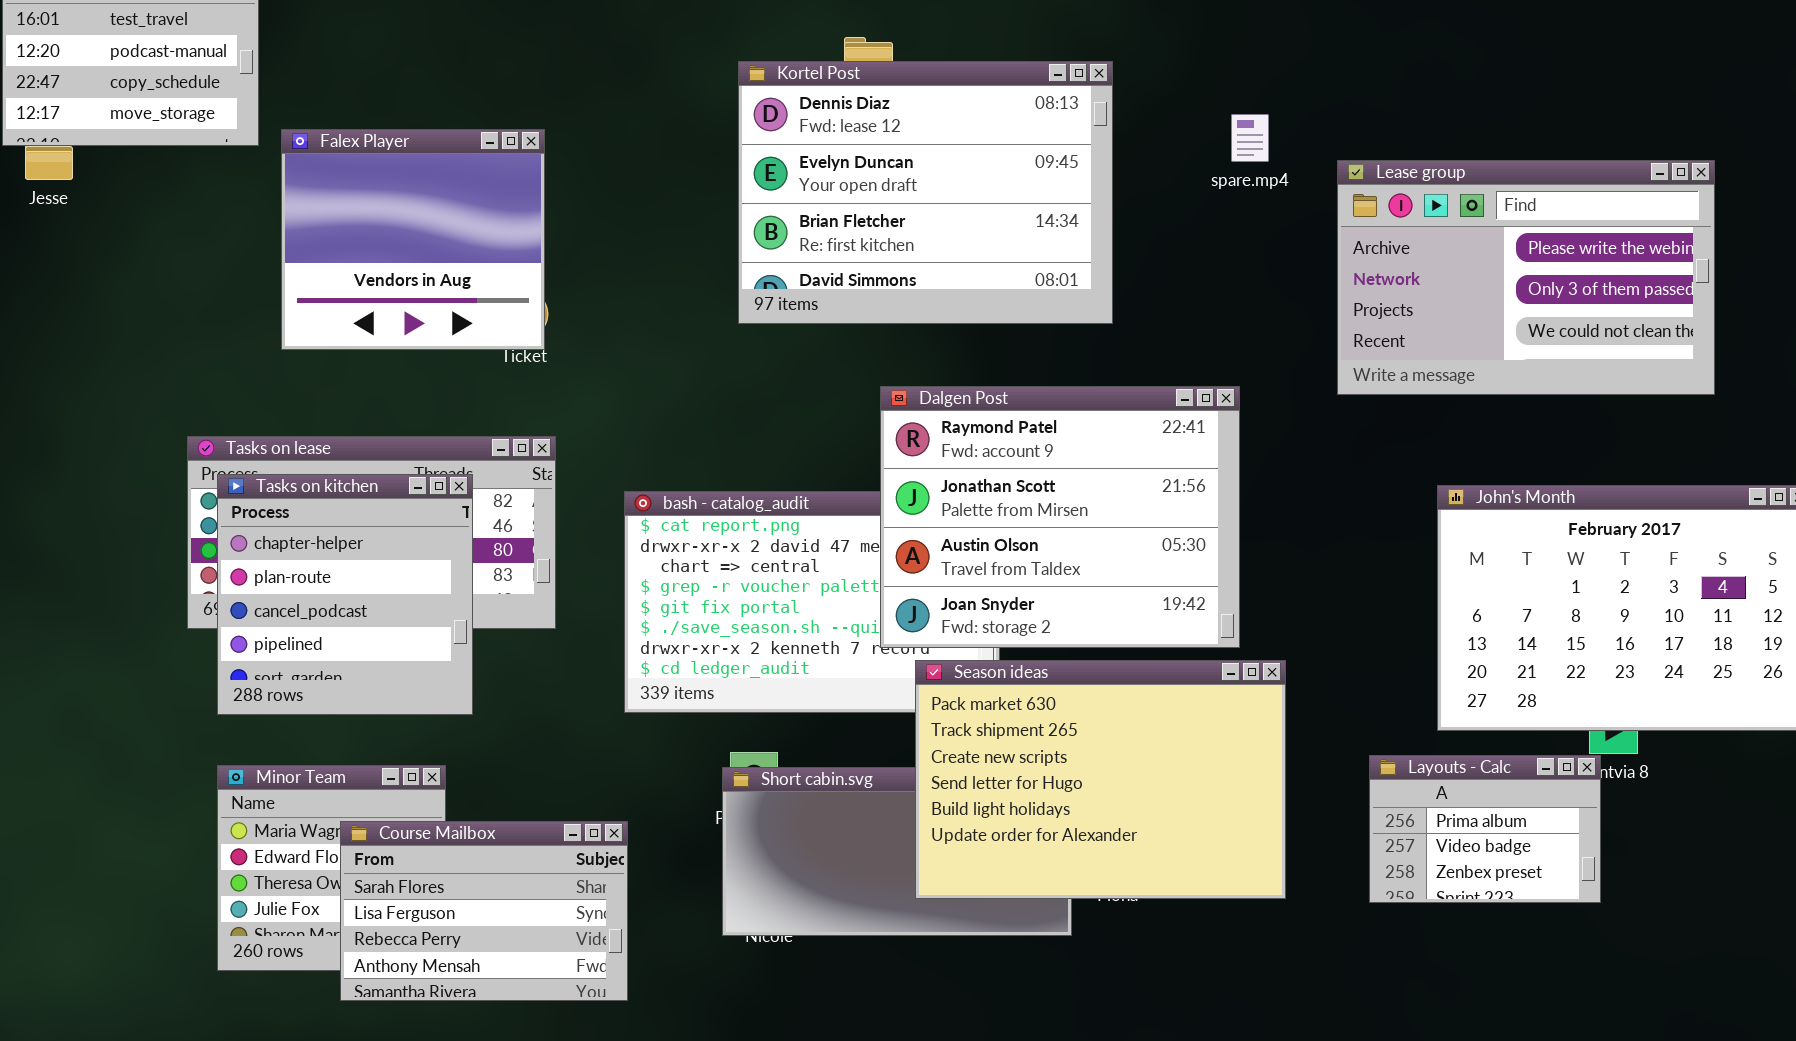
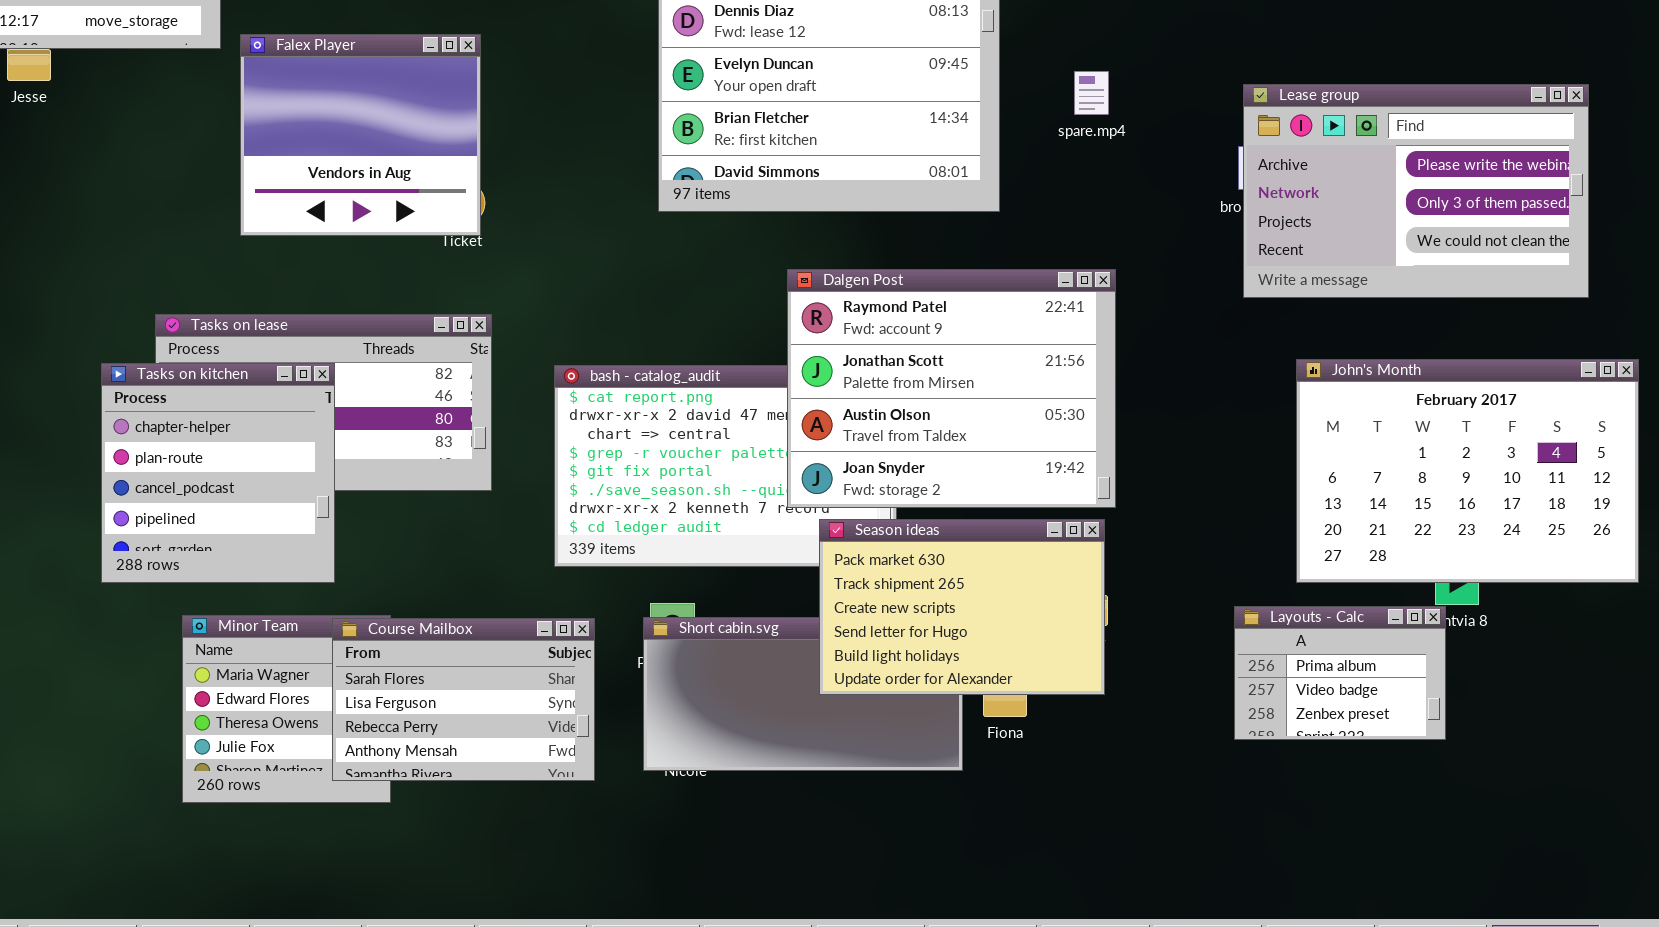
spare.mp4: [1231,114,1269,162] -> [1074,71,1109,115], moved
Lease group: [1337,160,1715,395] -> [1243,84,1589,298], moved
Tasks on kitchen: [217,474,473,715] -> [101,363,335,583], moved
Season ideas: [915,660,1286,899] -> [819,519,1105,695], resized
Course Mailbox: [340,821,628,1001] -> [332,618,595,781], moved

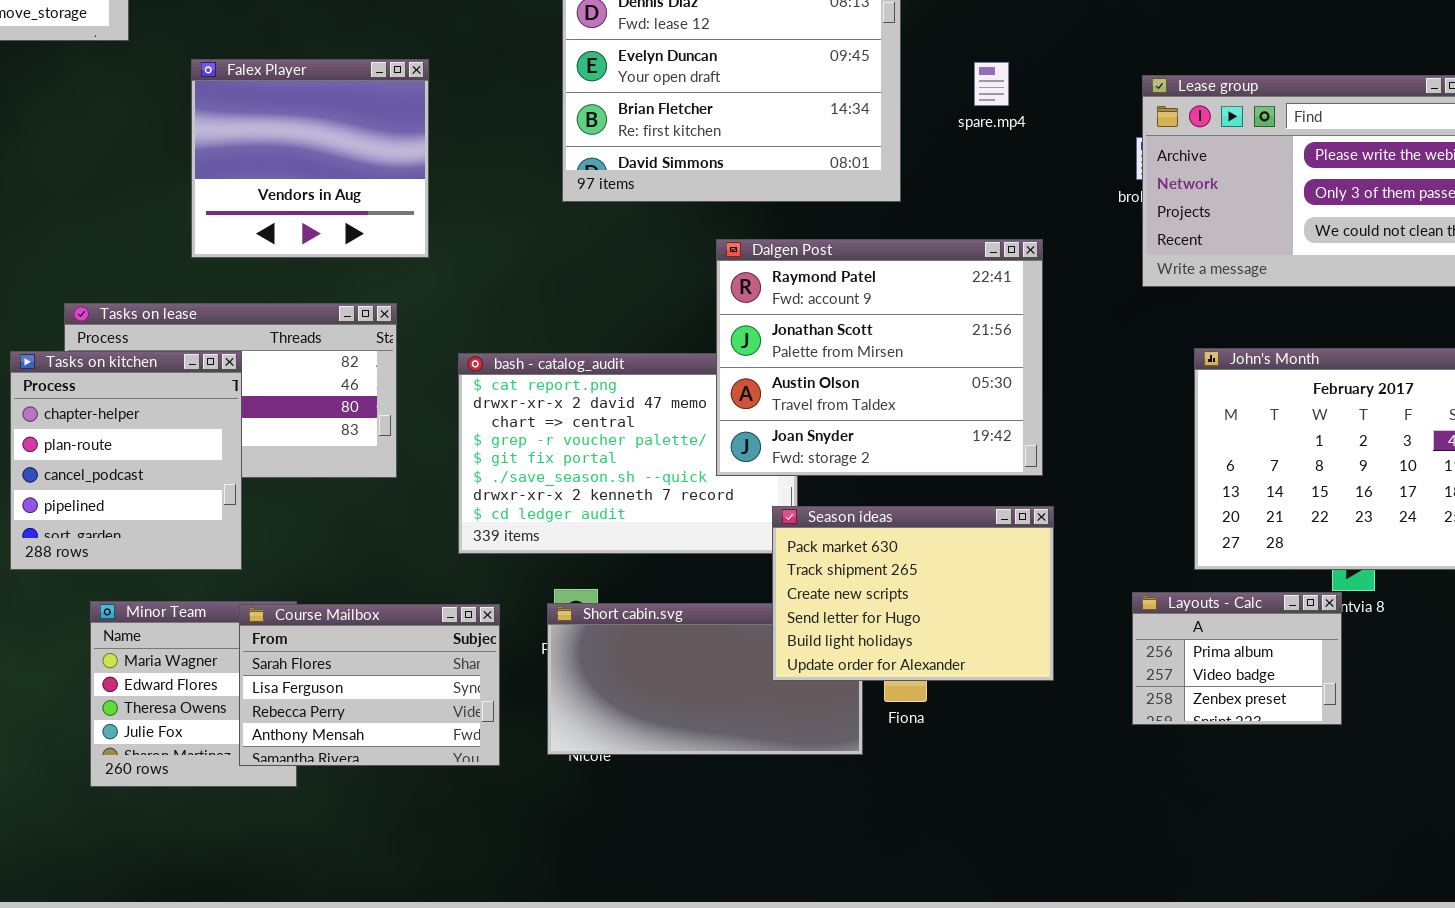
Falex Player: [240,34,481,236] -> [191,59,429,258], moved
Dalgen Post: [787,269,1116,508] -> [716,239,1043,476], moved
Season ideas: [819,519,1105,695] -> [772,506,1054,681], moved

